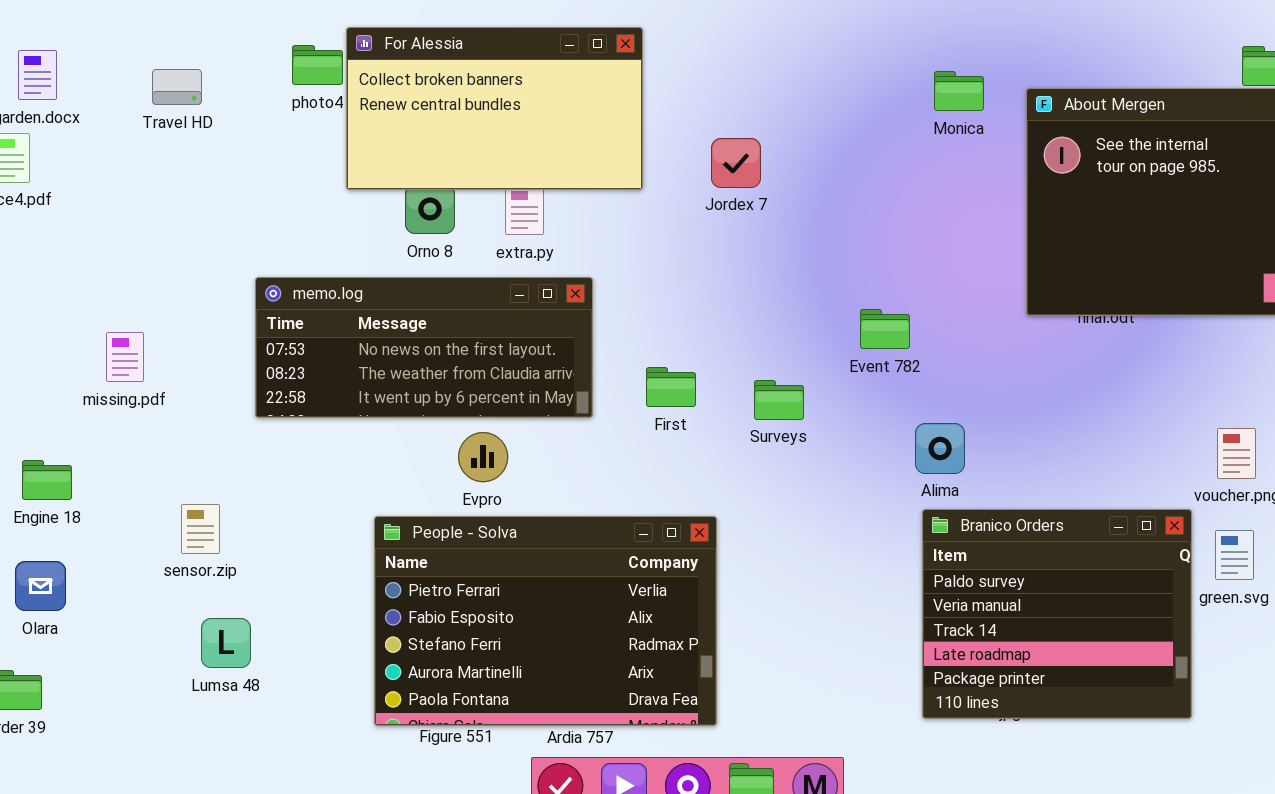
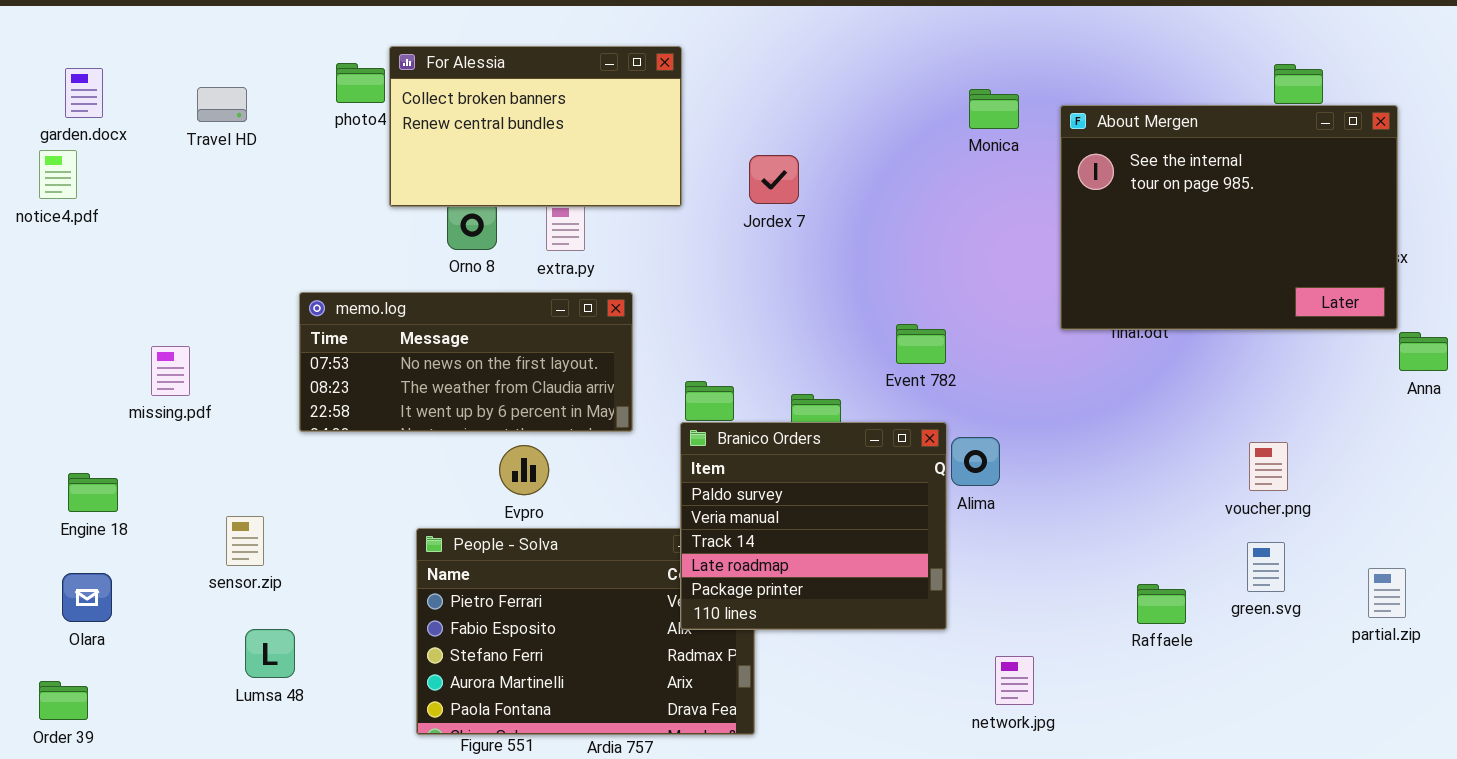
Branico Orders: [922,509,1192,719] -> [680,422,947,630], moved

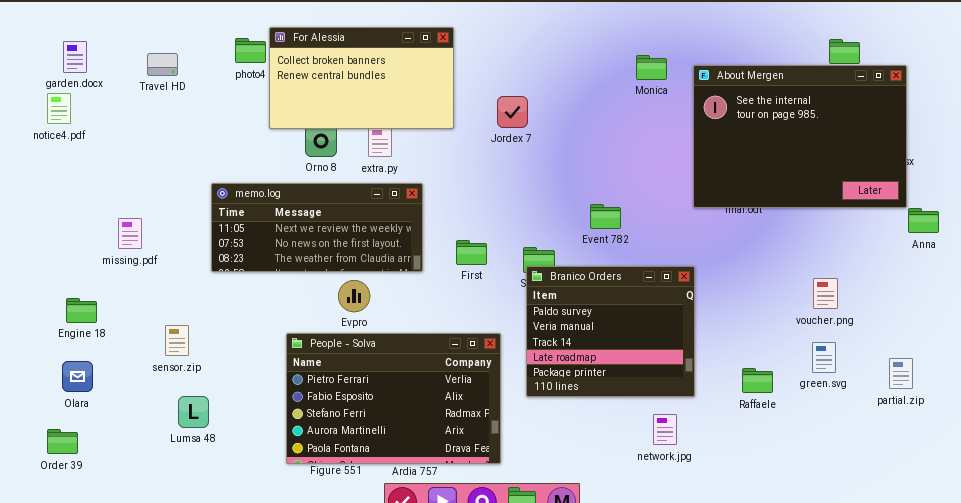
memo.log: [299,292,633,432] -> [211,183,423,272], scrolled up 1 row
Branico Orders: [680,422,947,630] -> [526,266,695,397], moved

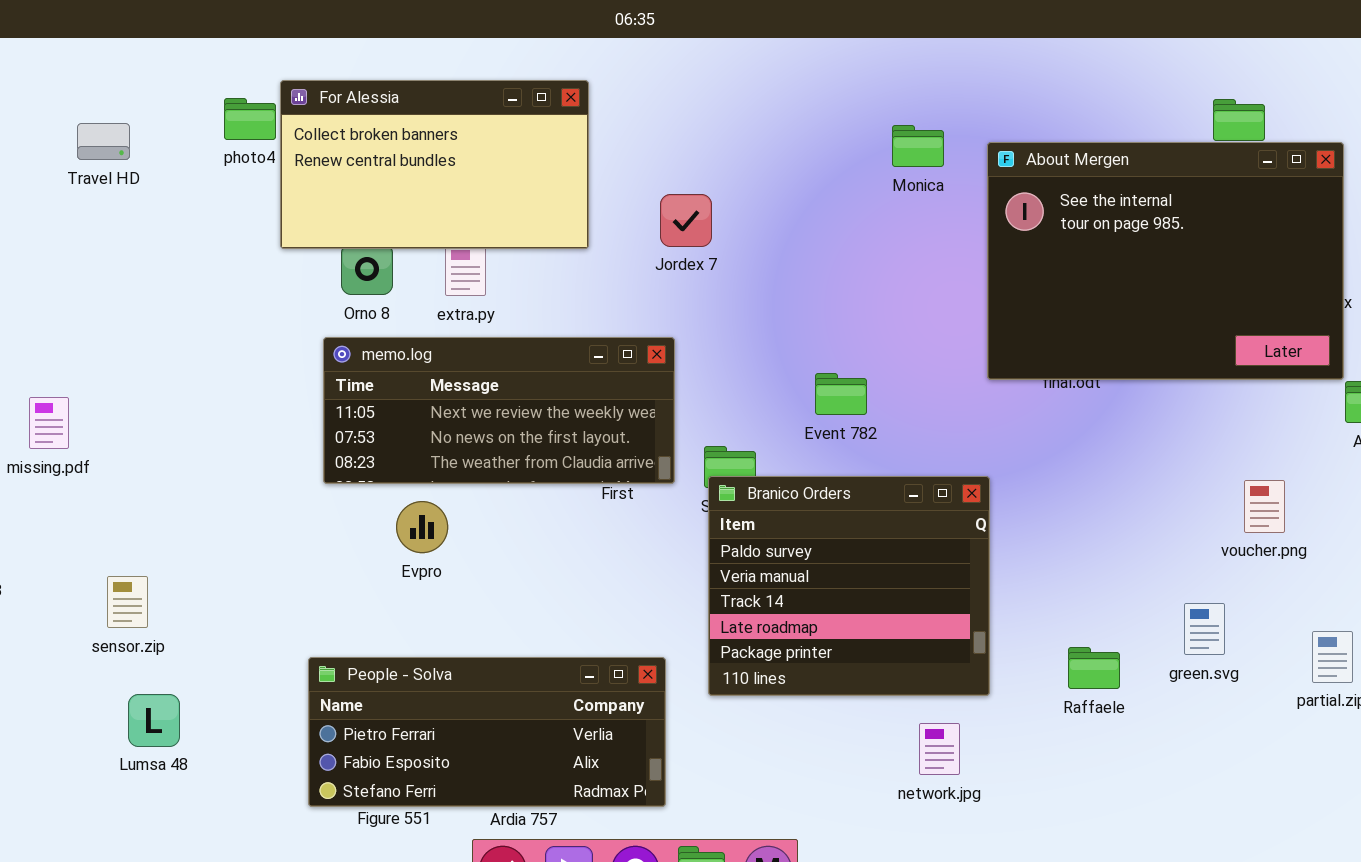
memo.log: [211,183,423,272] -> [323,337,675,484], moved
voucher.png: [813,278,838,309] -> [1244,480,1285,533], moved
People - Solva: [286,333,501,464] -> [308,657,666,807], resized

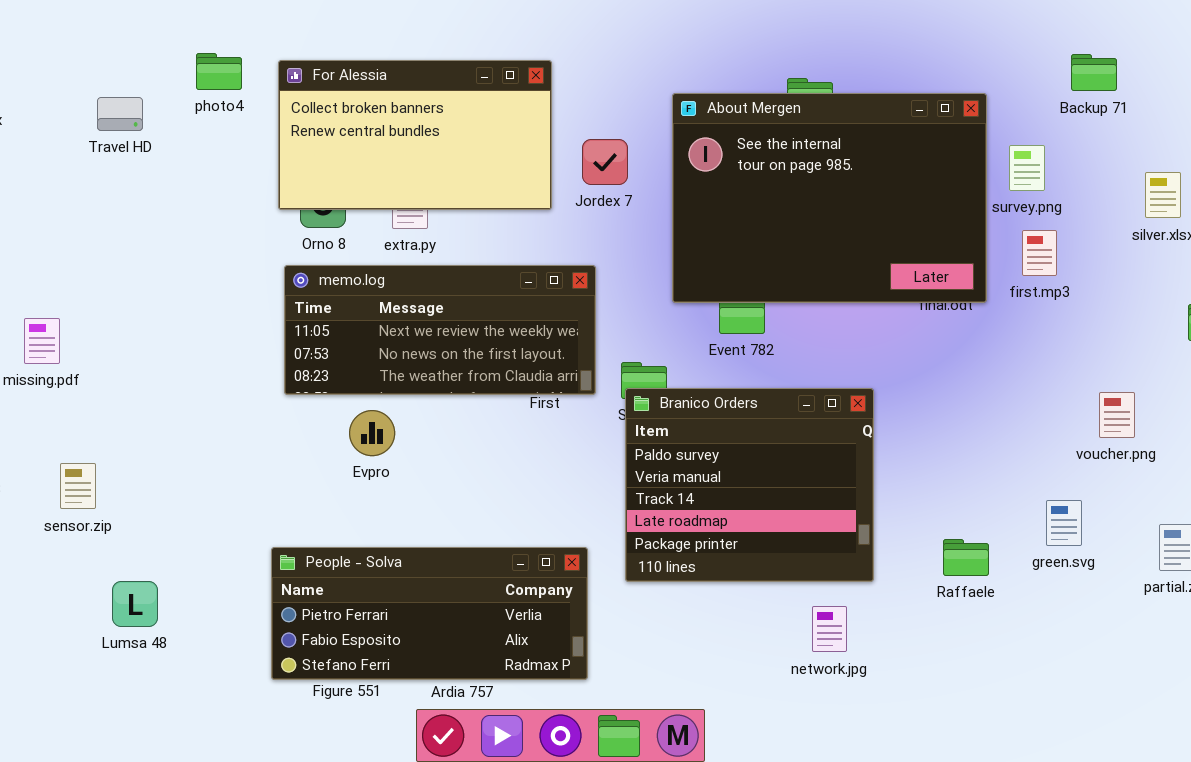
For Alessia: [280,80,589,249] -> [278,60,552,210], moved
Travel HD: [77,123,130,160] -> [97,97,143,131], moved
About Mergen: [987,142,1344,380] -> [672,93,987,303], moved
sensor.zip: [107,576,148,628] -> [60,463,96,509], moved

